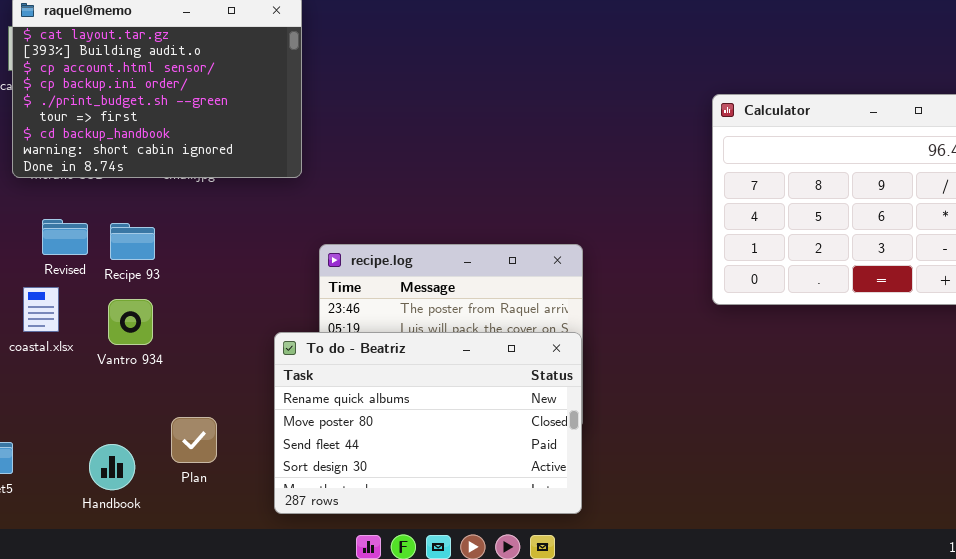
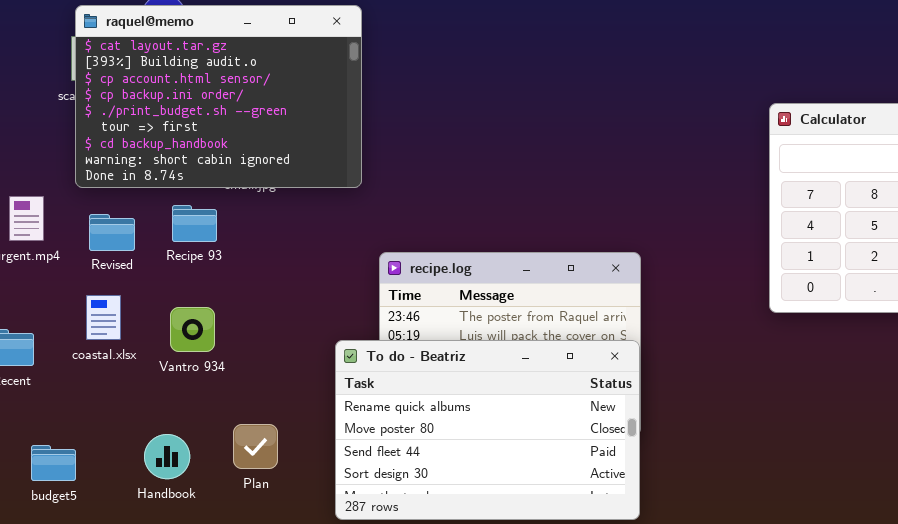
Revised: [42,219,88,255] -> [89,214,135,251], moved
Recipe 93: [110,223,155,260] -> [172,205,217,242], moved
Handbook: [89,444,135,490] -> [144,434,190,479], moved

